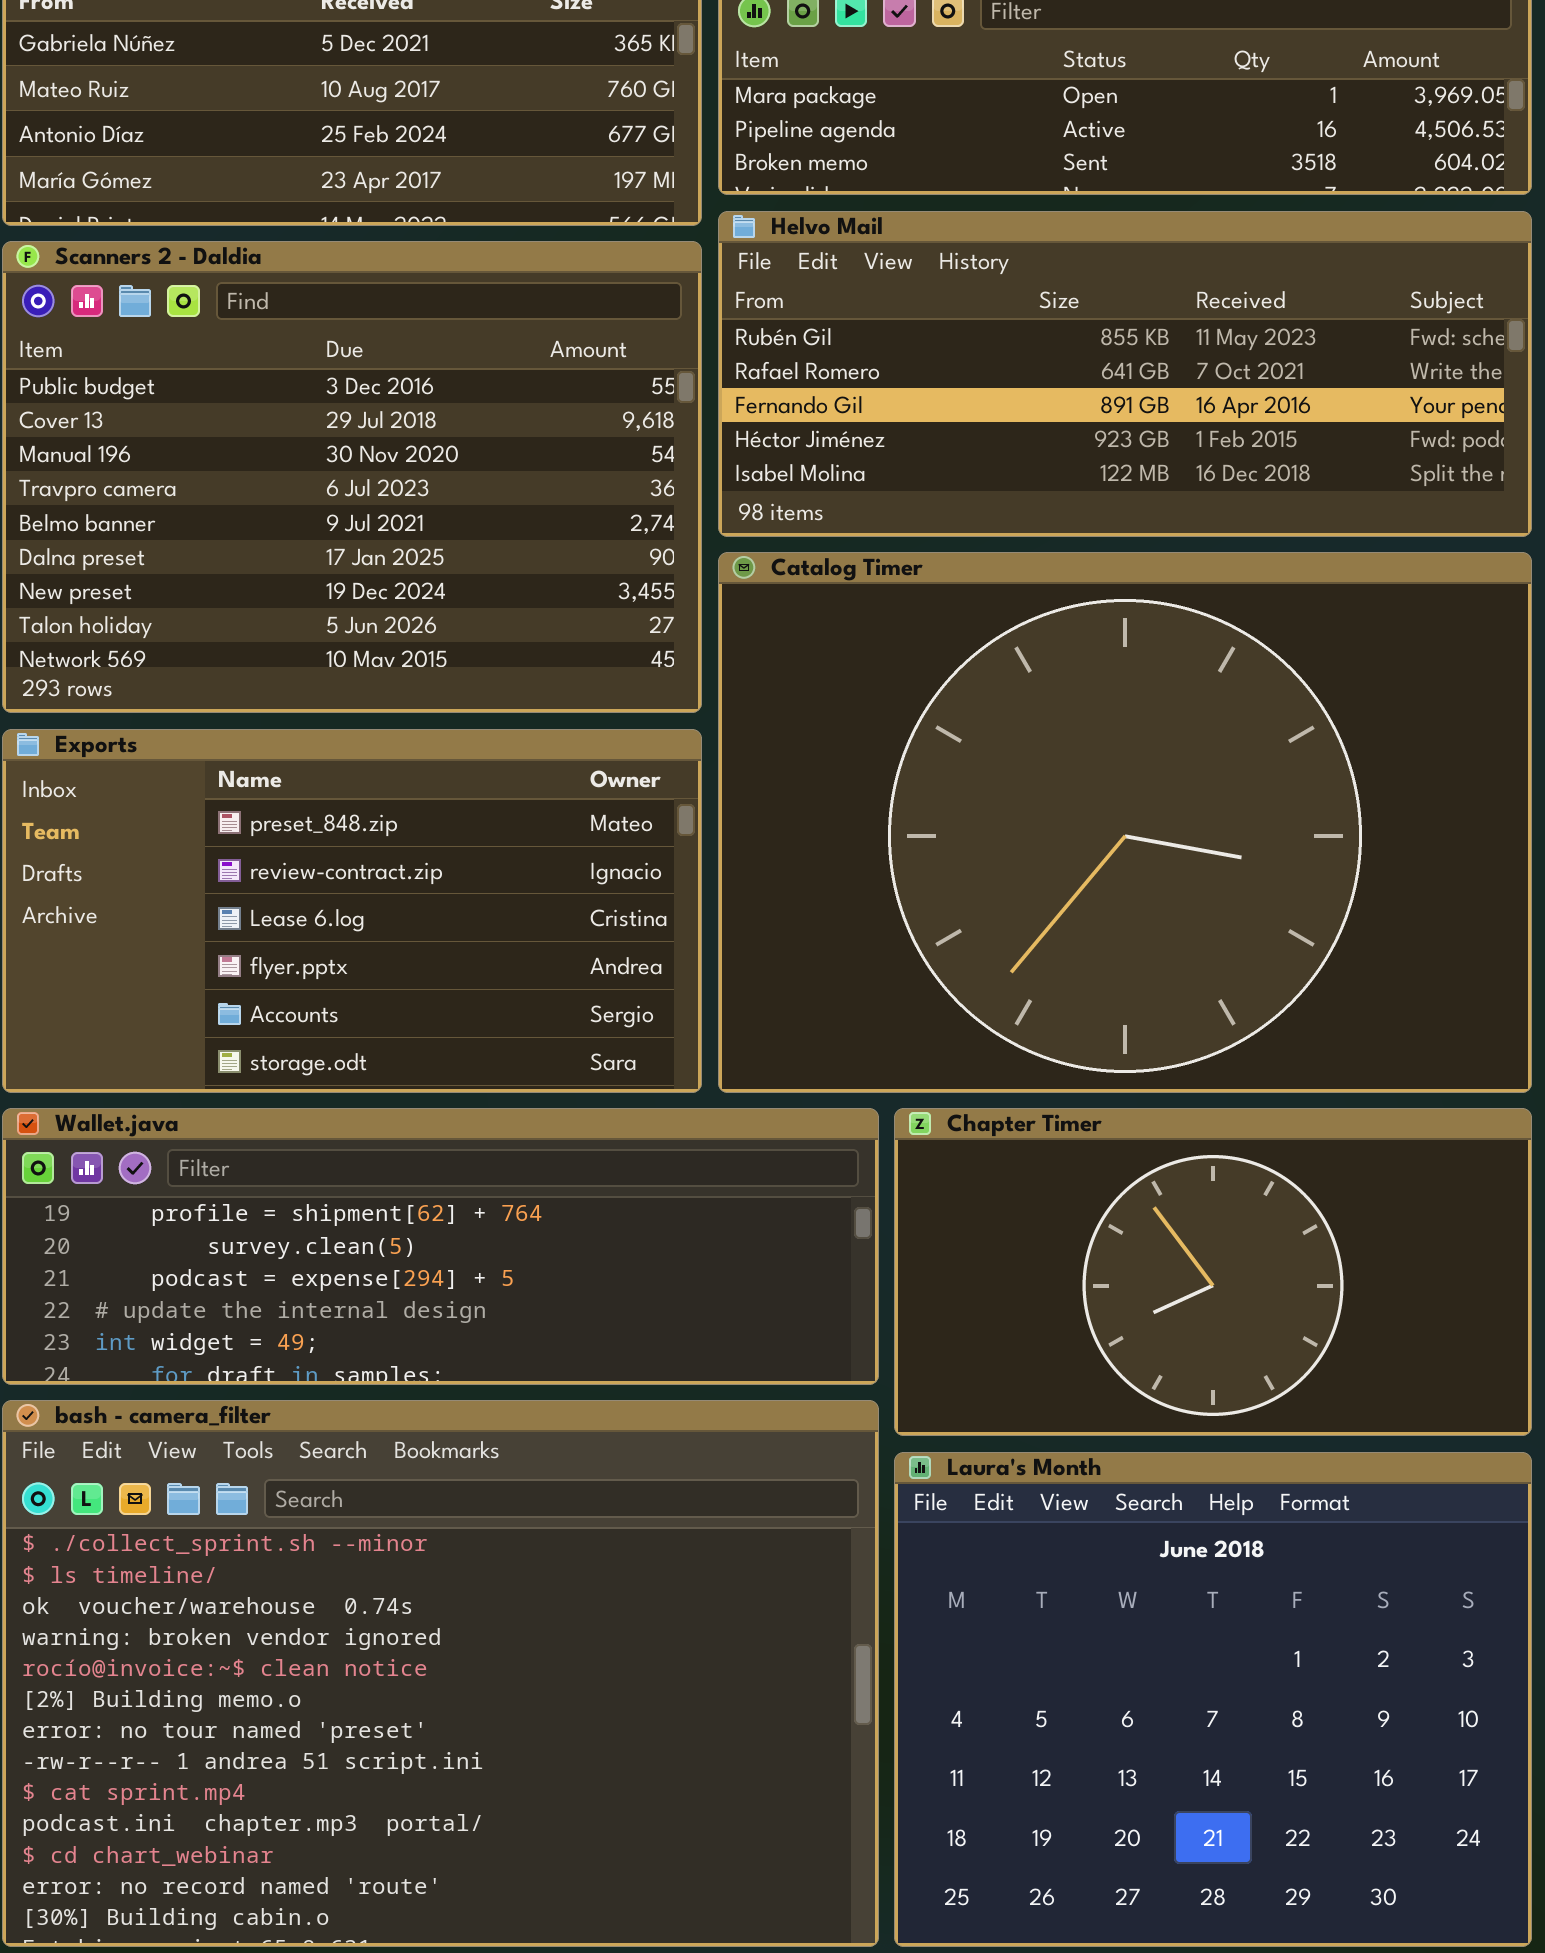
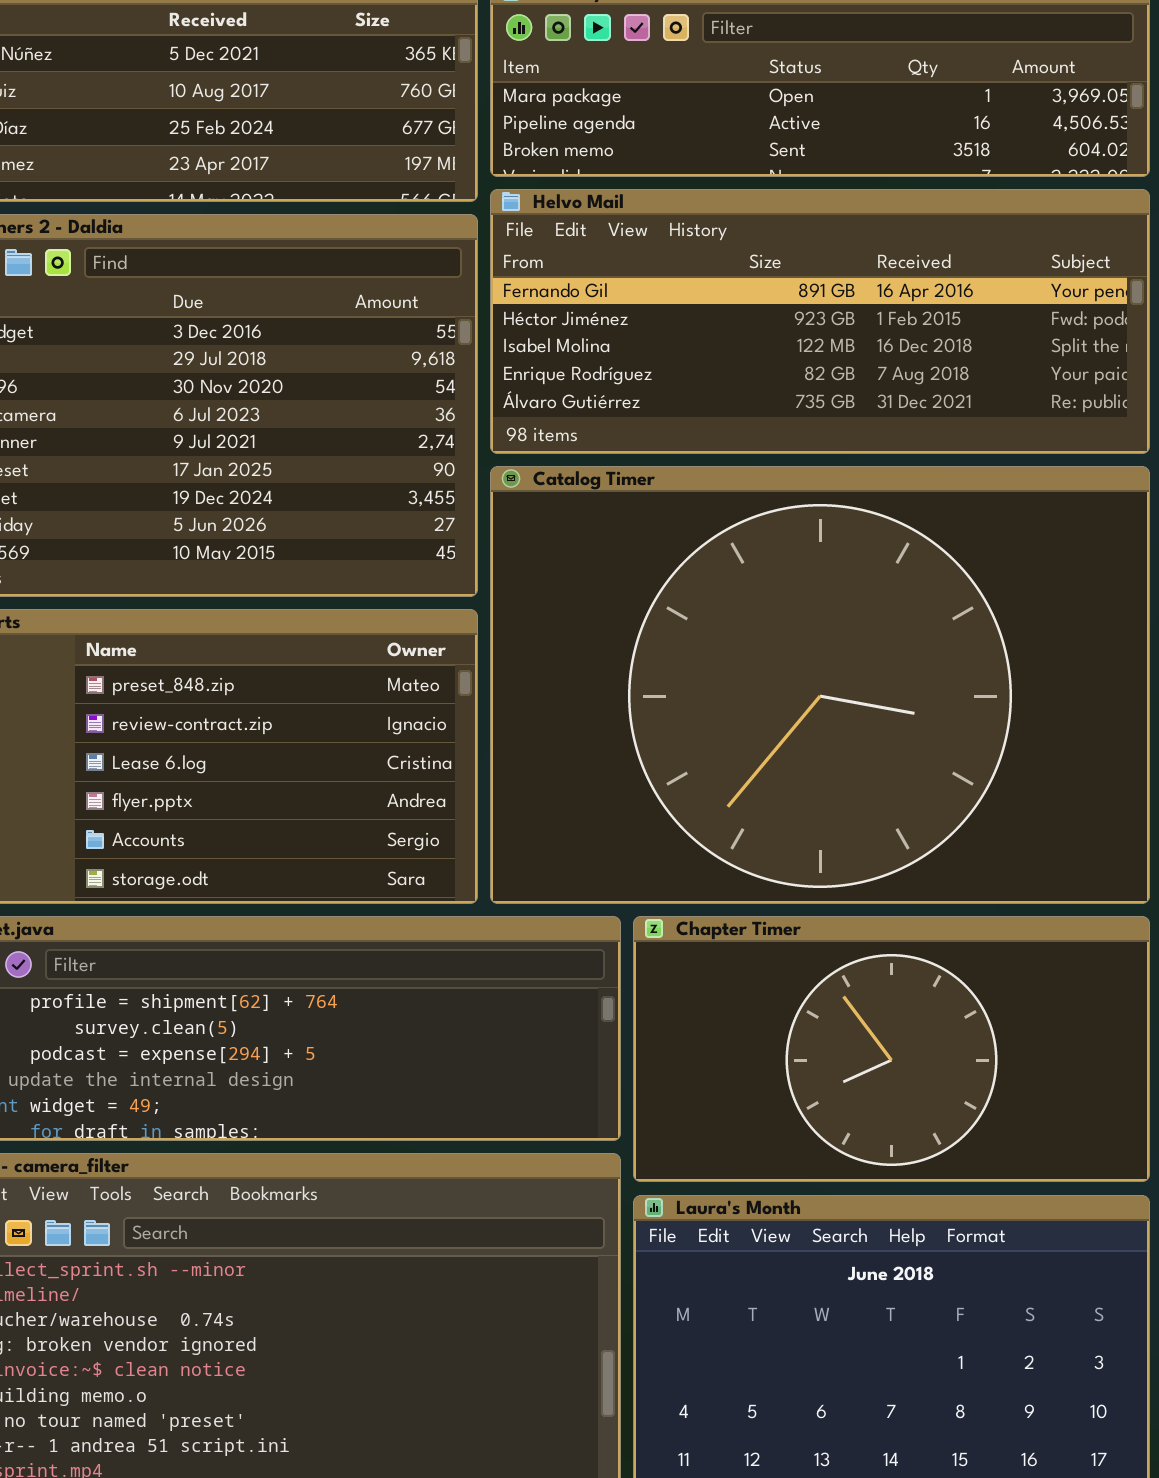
Helvo Mail: [718,211,1532,537] -> [490,189,1150,454], scrolled down 2 rows

